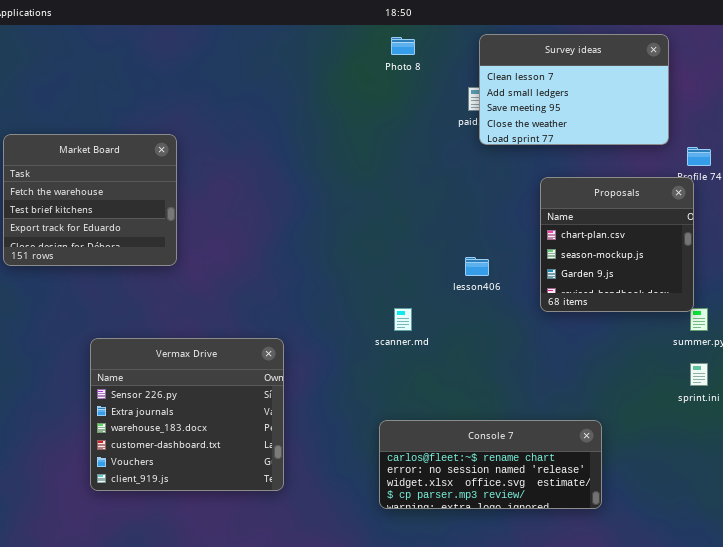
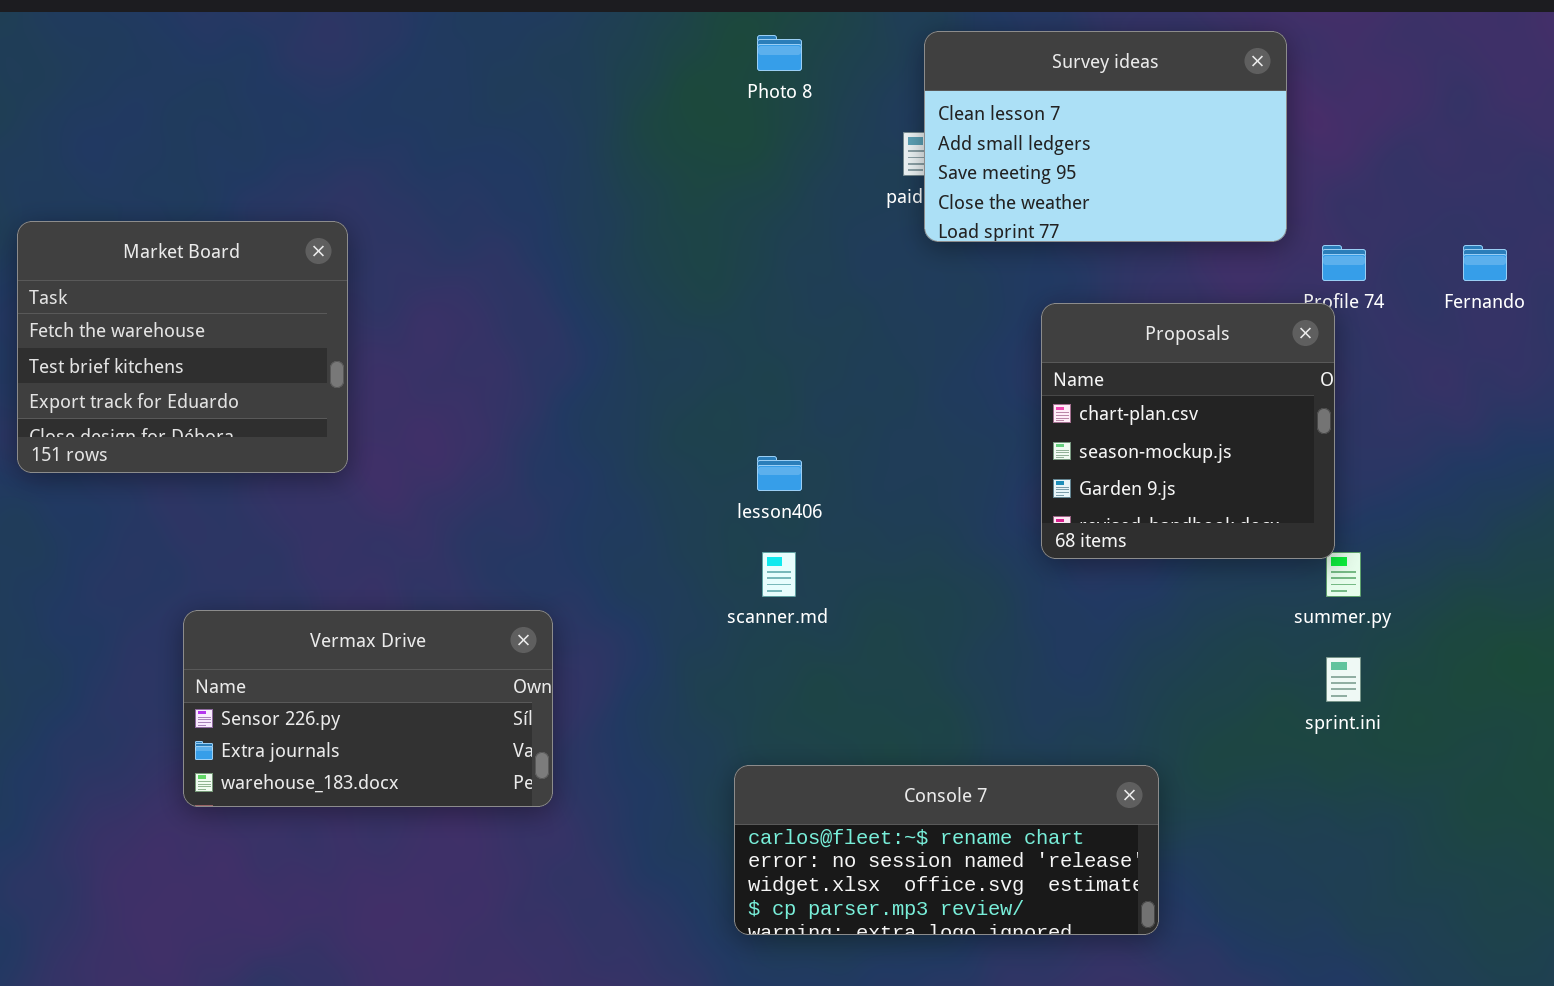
lesson406: [465,257,489,276] -> [757,456,802,491], moved
Vermax Drive: [90,338,284,491] -> [183,610,553,807], resized

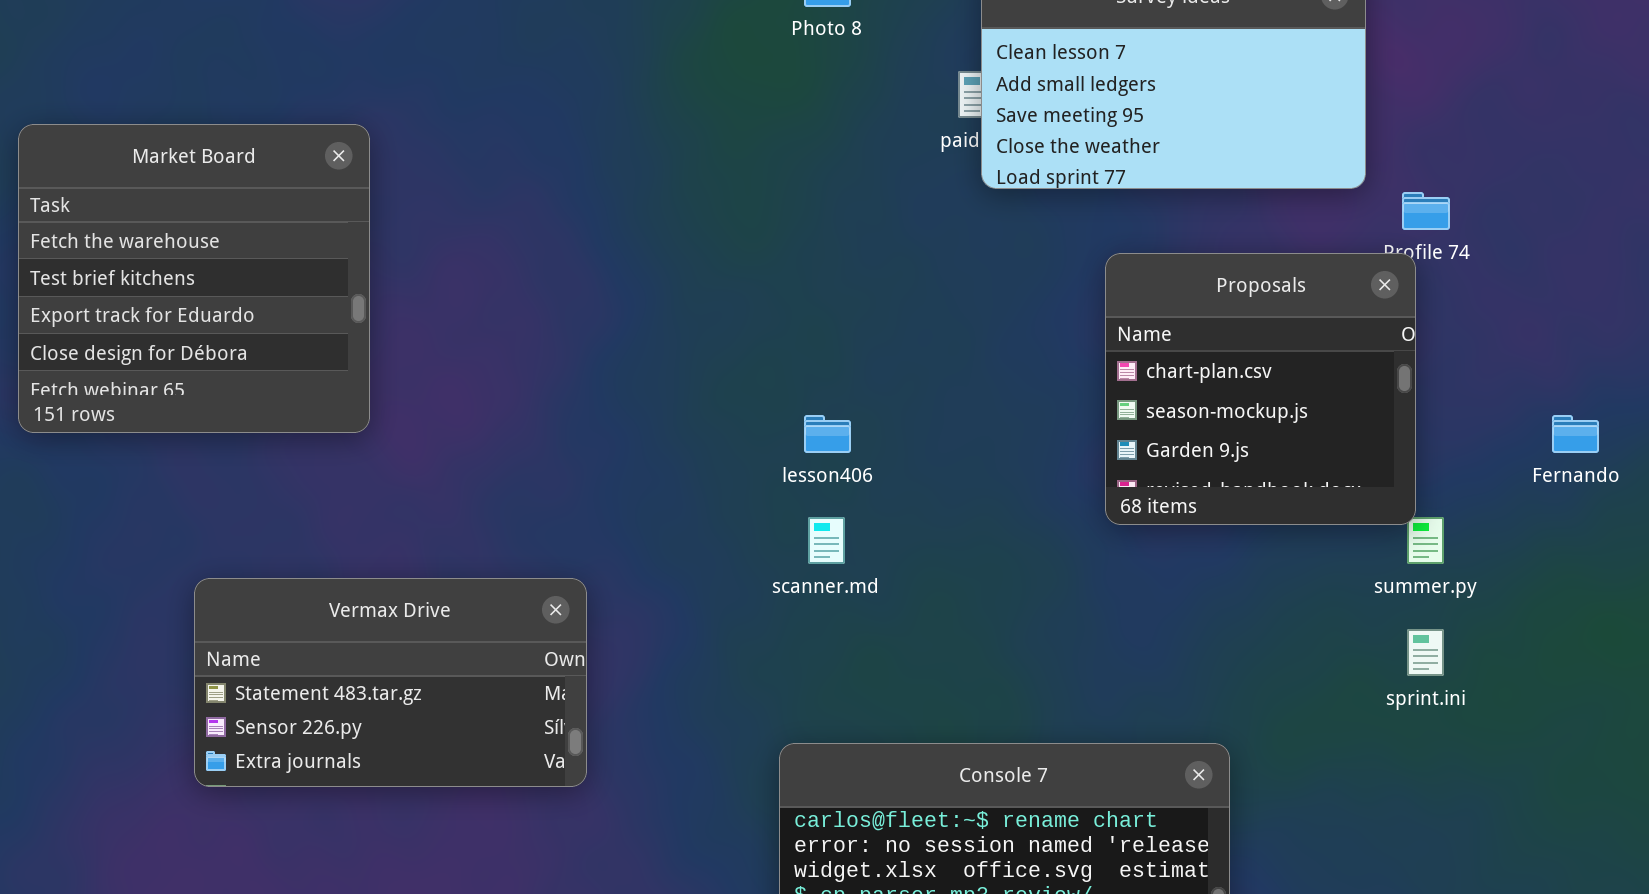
Market Board: [17,221,348,473] -> [18,124,370,433], resized
Fernando: [1463,245,1507,281] -> [1552,415,1599,453], moved
Vermax Drive: [183,610,553,807] -> [194,578,587,787], scrolled up 1 row

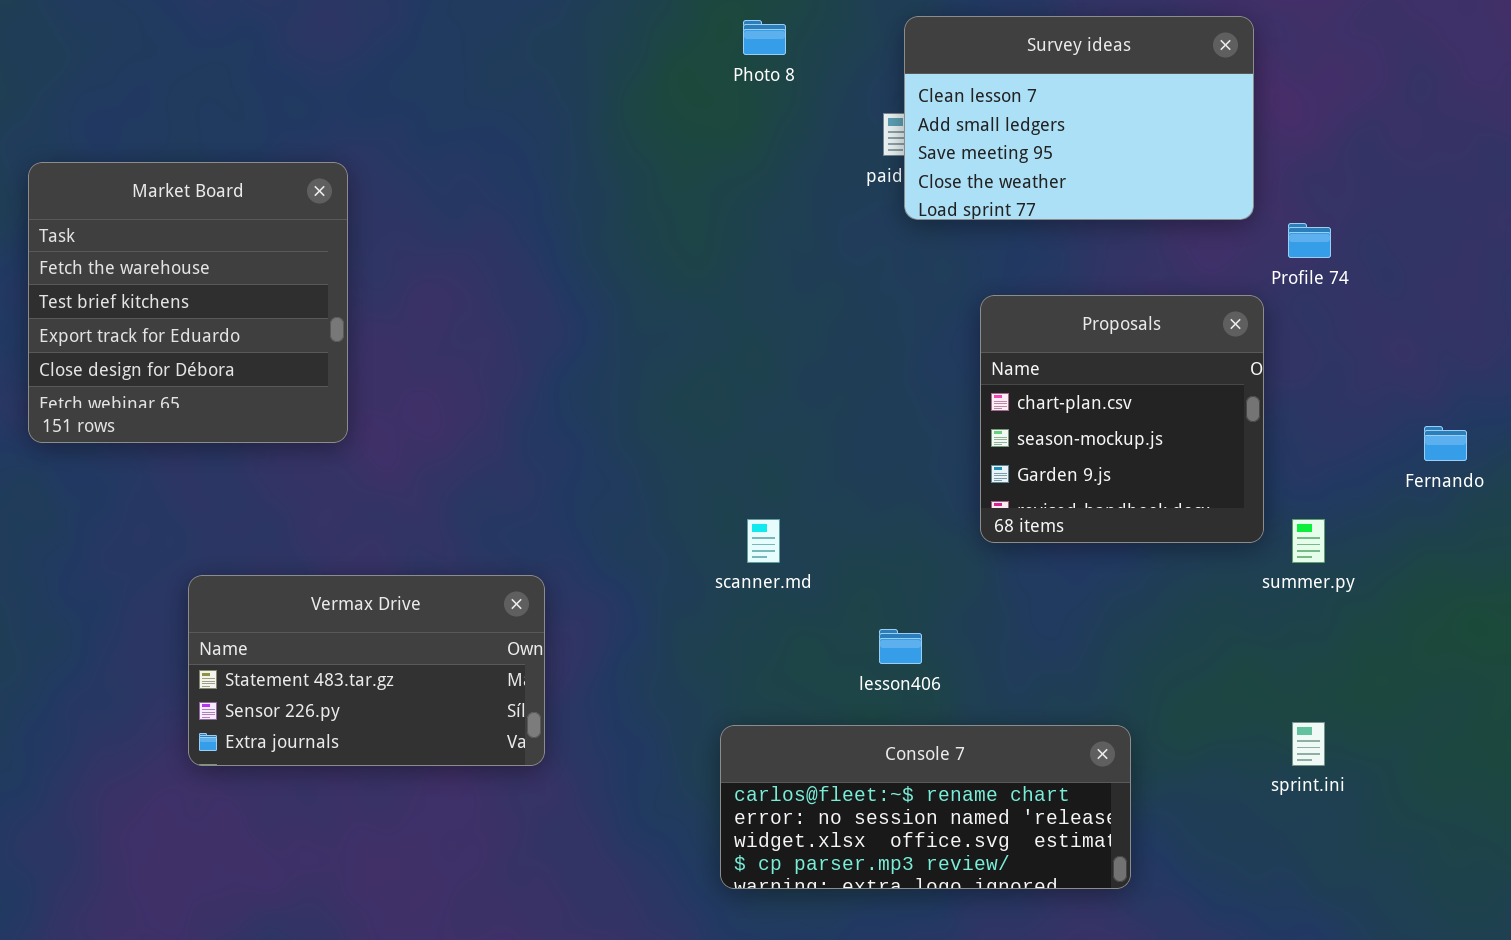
Proposals: [1105,253,1416,525] -> [980,295,1264,543], moved
lesson406: [804,415,851,453] -> [879,629,922,664], moved
sprint.ini: [1407,629,1444,676] -> [1292,722,1325,766], moved

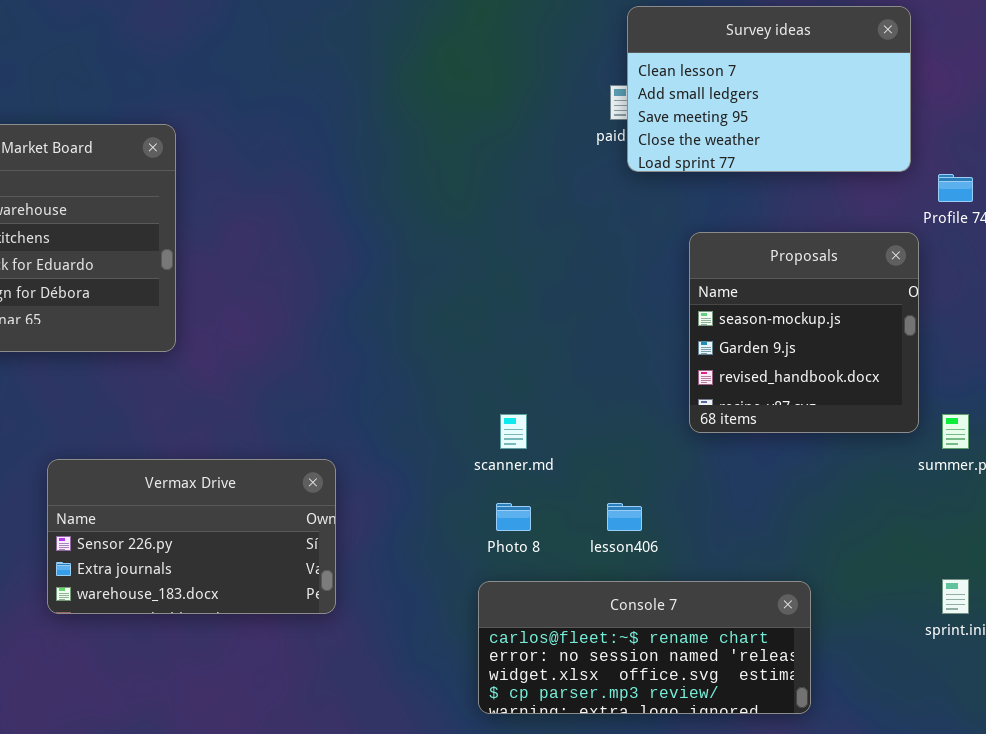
Photo 8: [743,20,786,55] -> [496,503,531,531], moved
Proposals: [980,295,1264,543] -> [689,232,919,433], scrolled down 1 row
Vermax Drive: [188,575,545,766] -> [47,459,336,614], scrolled down 1 row

